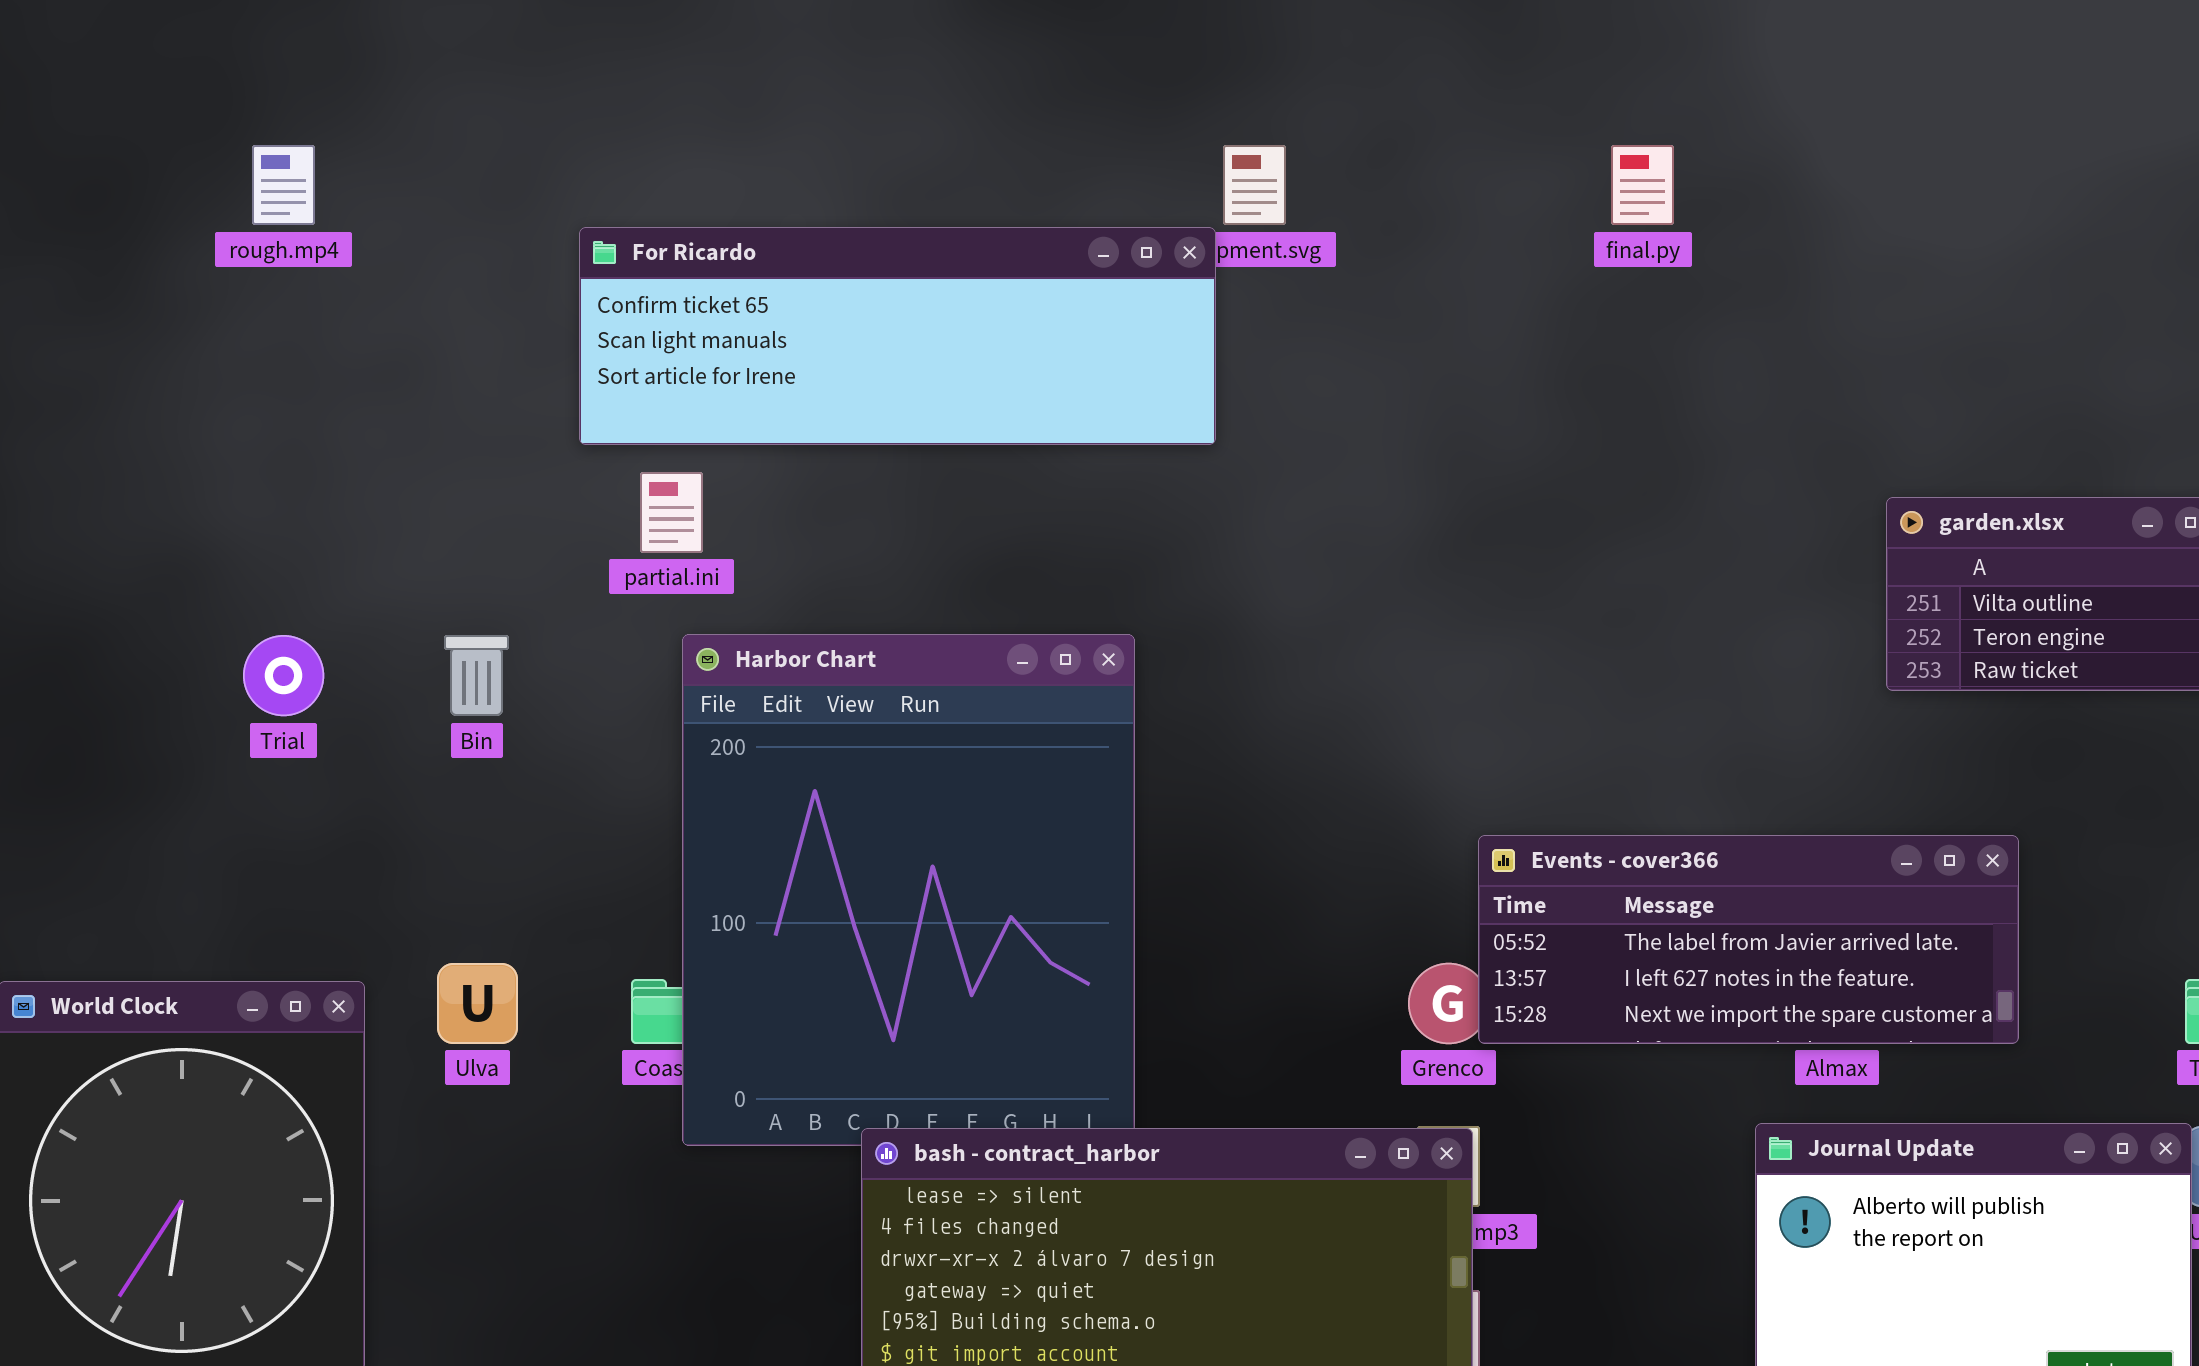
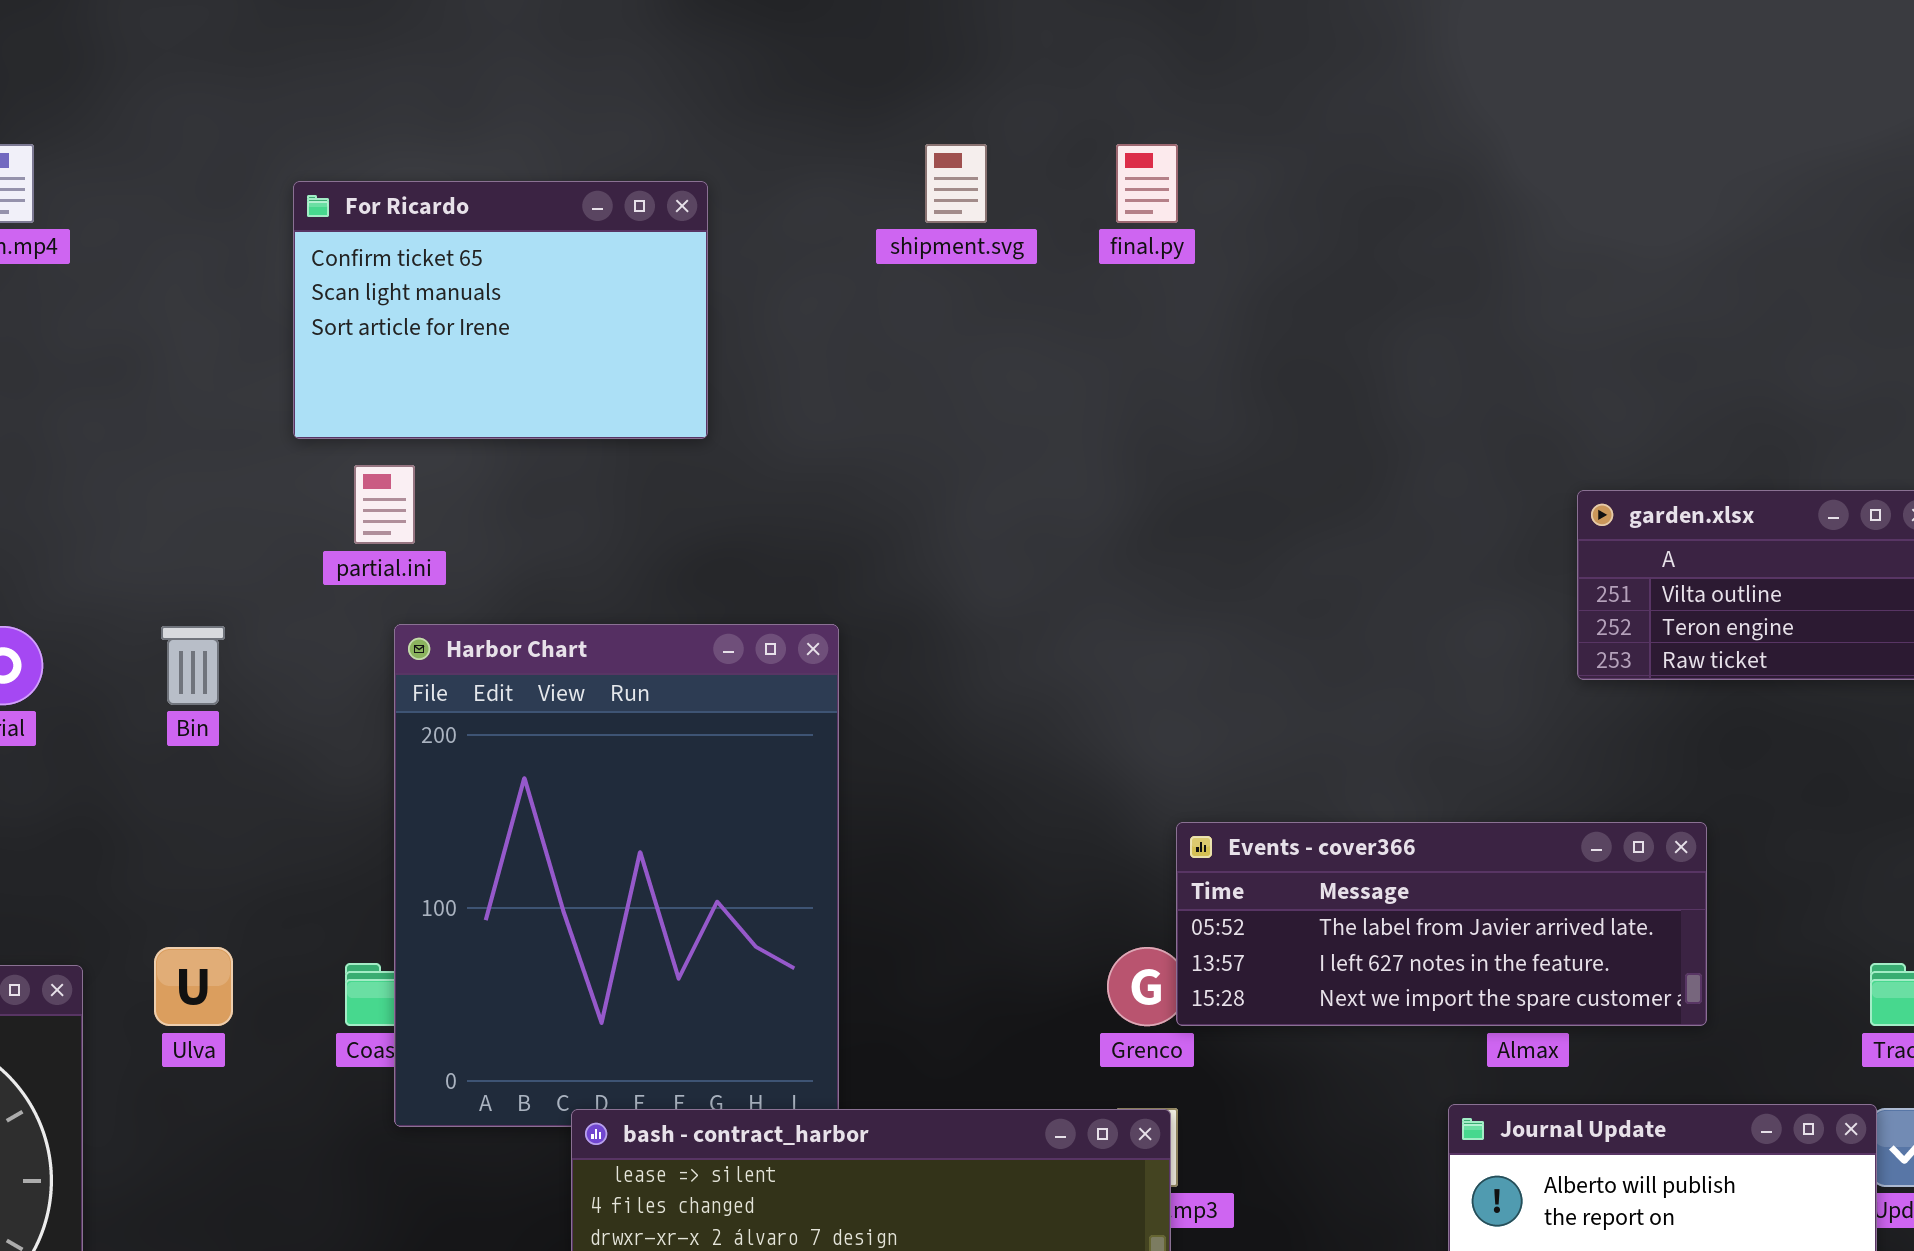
final.py: [1611,145,1674,225] -> [1116,144,1178,223], moved
For Ricardo: [579,227,1216,445] -> [293,181,708,439], resized

